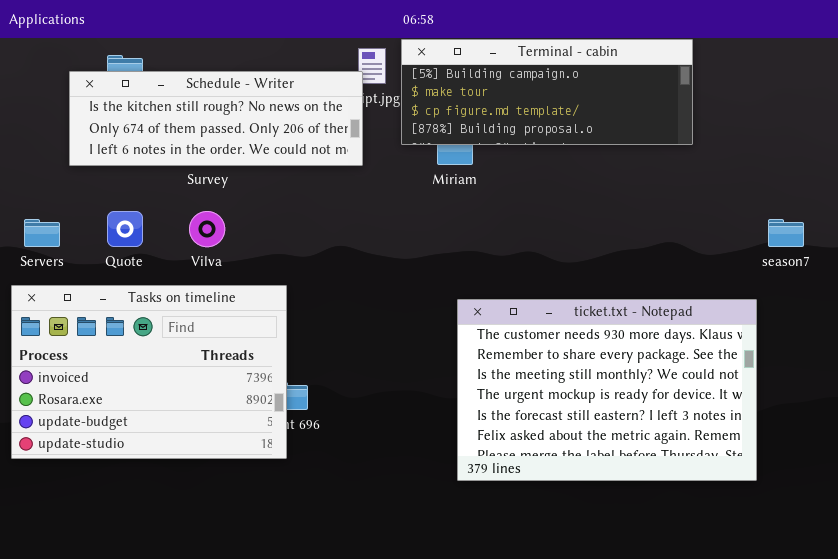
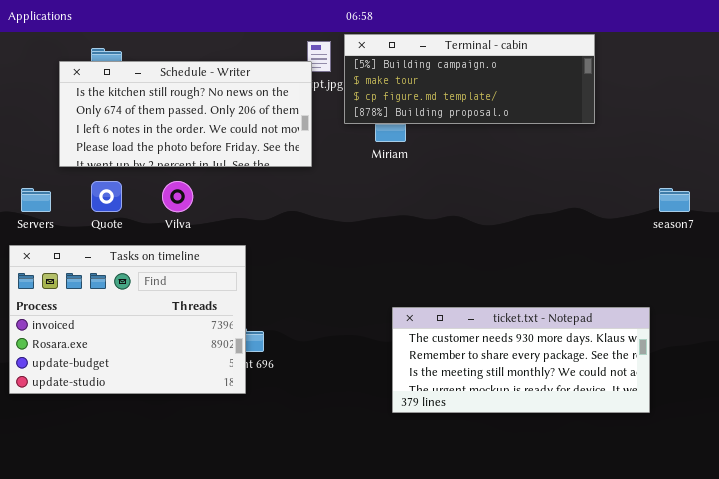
Schedule - Writer: [69,71,363,166] -> [59,61,312,167], resized
ticket.txt - Notepad: [457,299,757,481] -> [392,307,650,413], resized

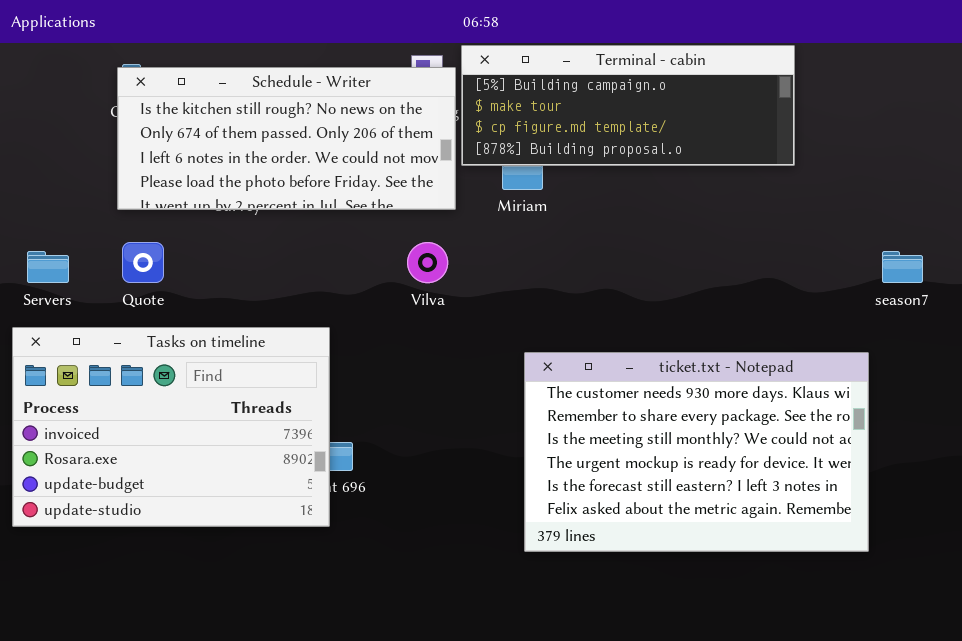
Schedule - Writer: [59,61,312,167] -> [117,67,456,210], moved
Vilva: [162,181,193,212] -> [407,242,448,283], moved
ticket.txt - Notepad: [392,307,650,413] -> [524,352,869,552], resized

